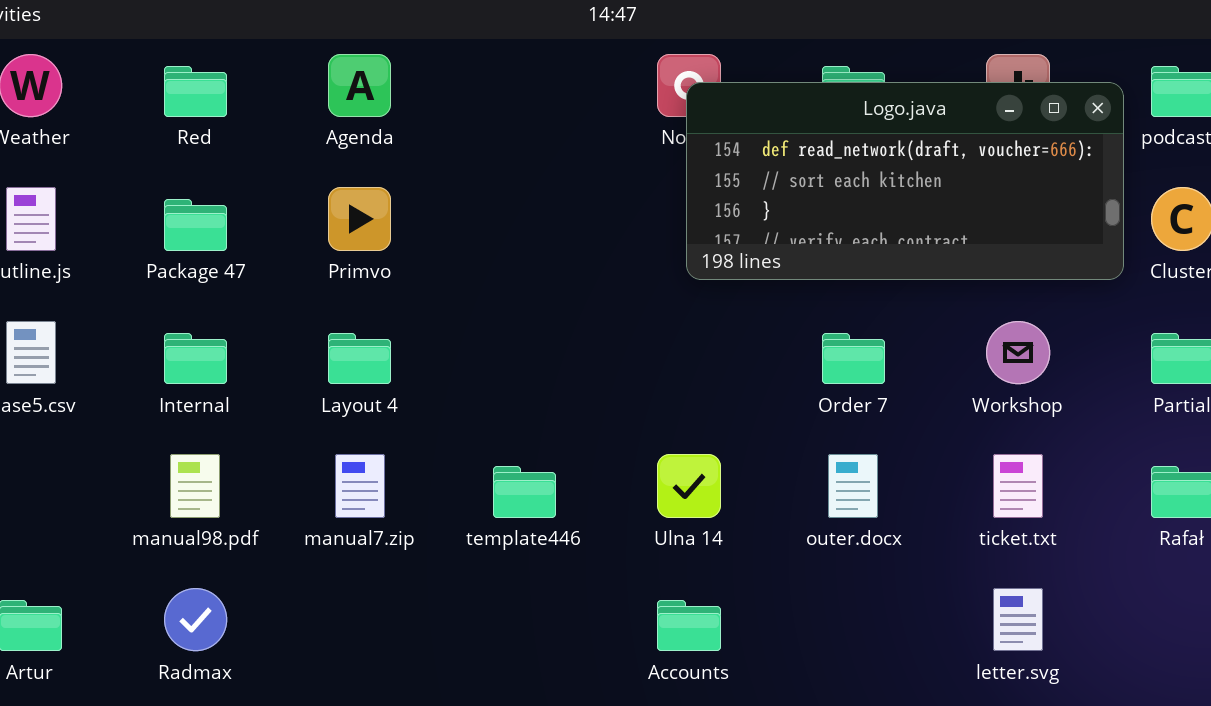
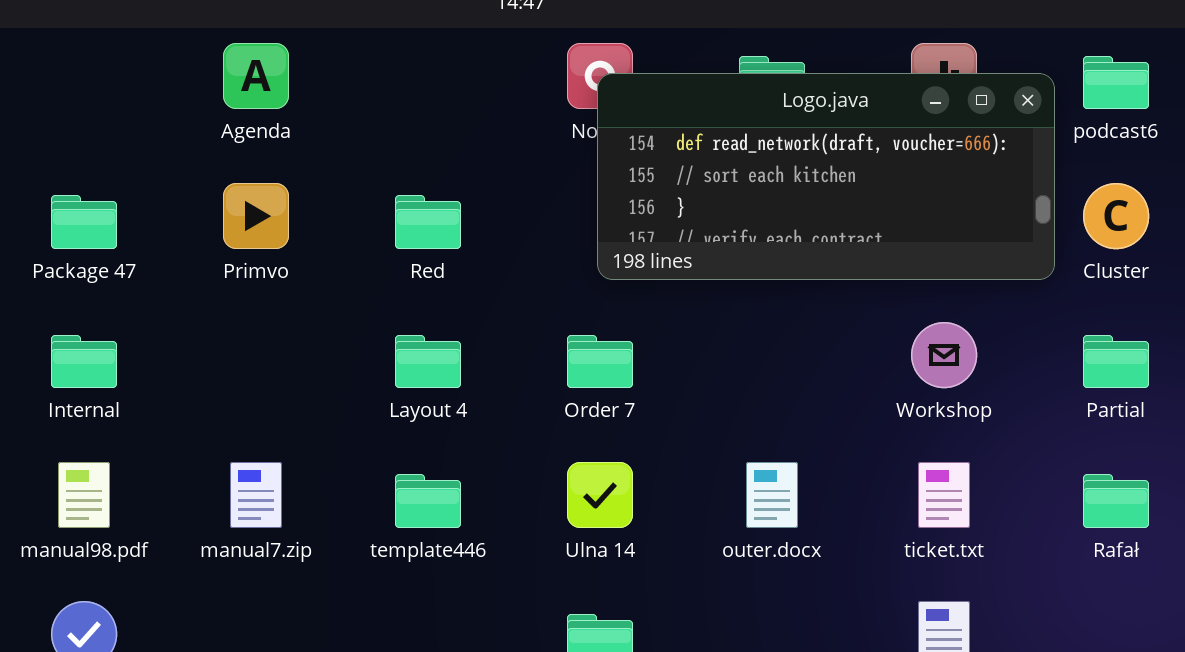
Red: [164,66,227,117] -> [395,195,461,249], moved
Layout 4: [328,333,391,384] -> [395,335,461,388], moved
Order 7: [822,333,885,384] -> [567,335,633,388], moved

